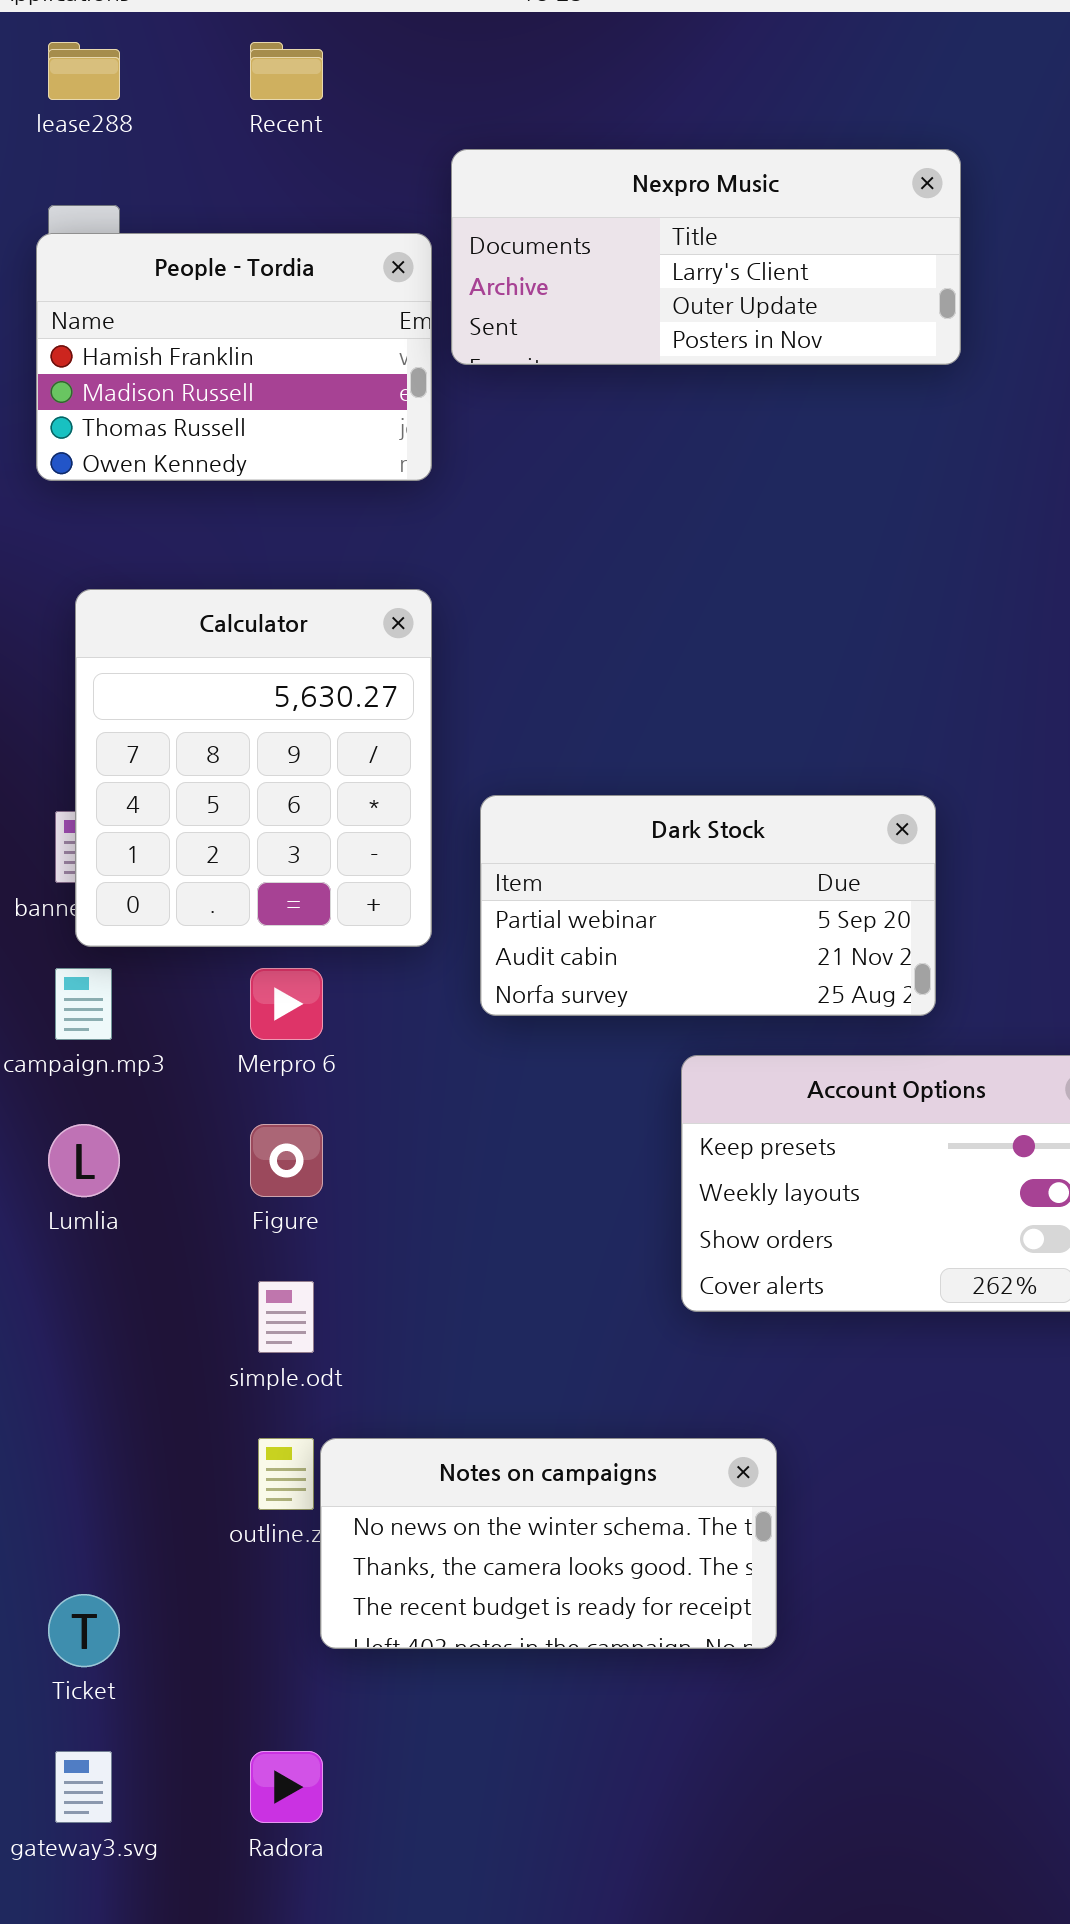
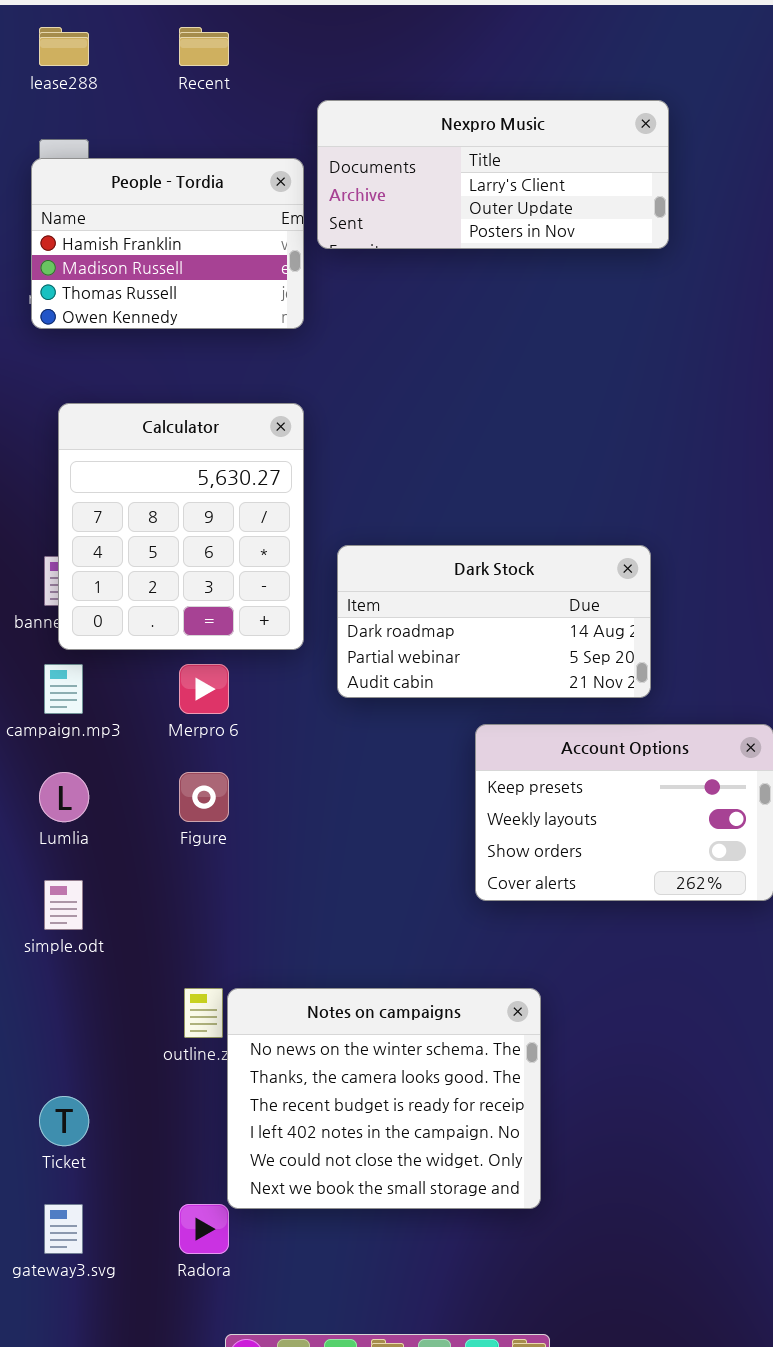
Dark Stock: [480,795,936,1016] -> [337,545,651,698], scrolled up 1 row
simple.odt: [258,1281,314,1353] -> [44,880,83,930], moved
Notes on campaigns: [320,1438,777,1649] -> [227,988,541,1209], resized

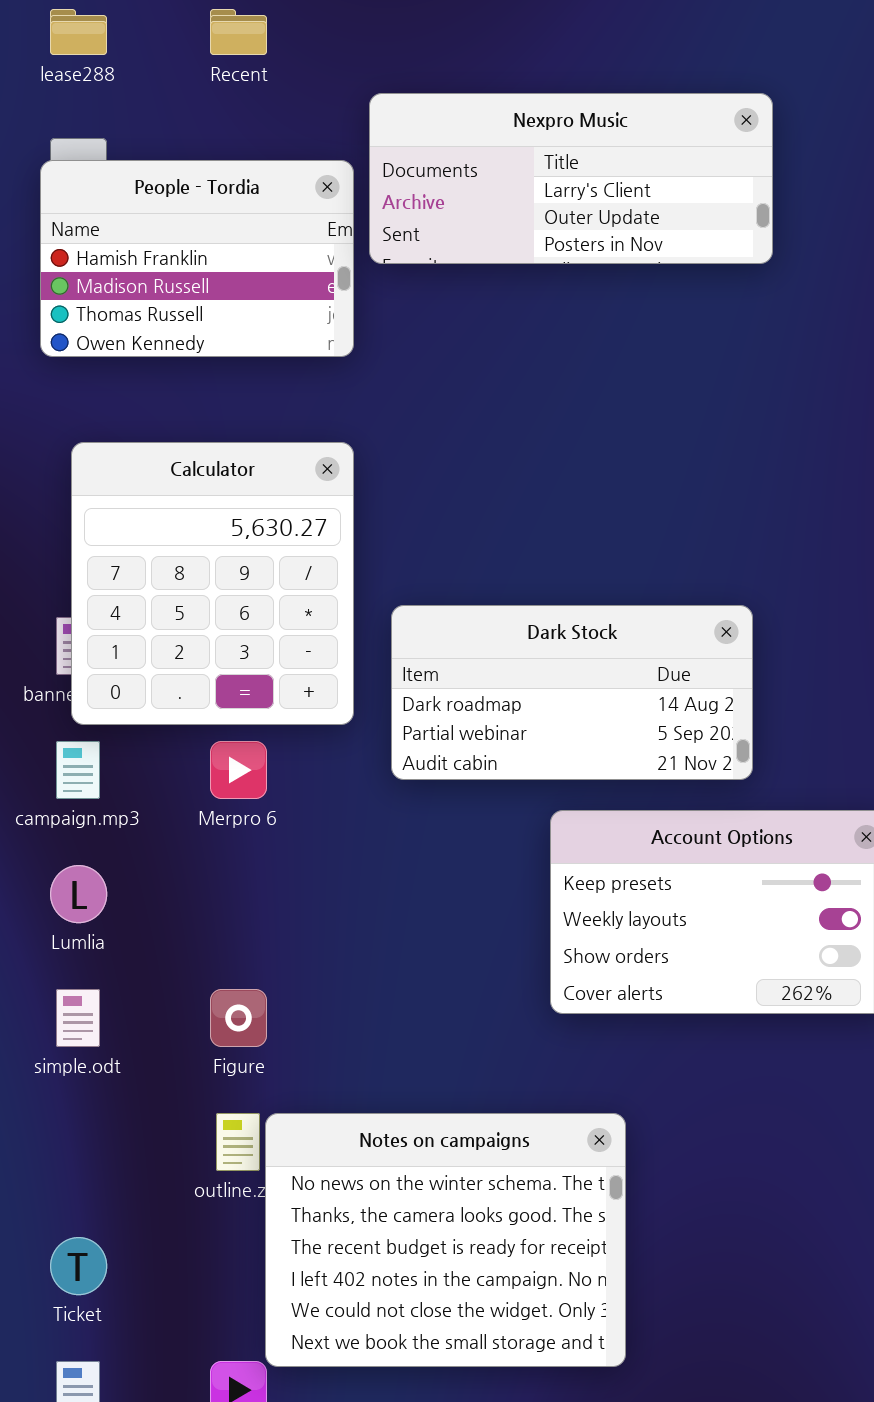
Figure: [179,772,229,822] -> [210,989,267,1047], moved

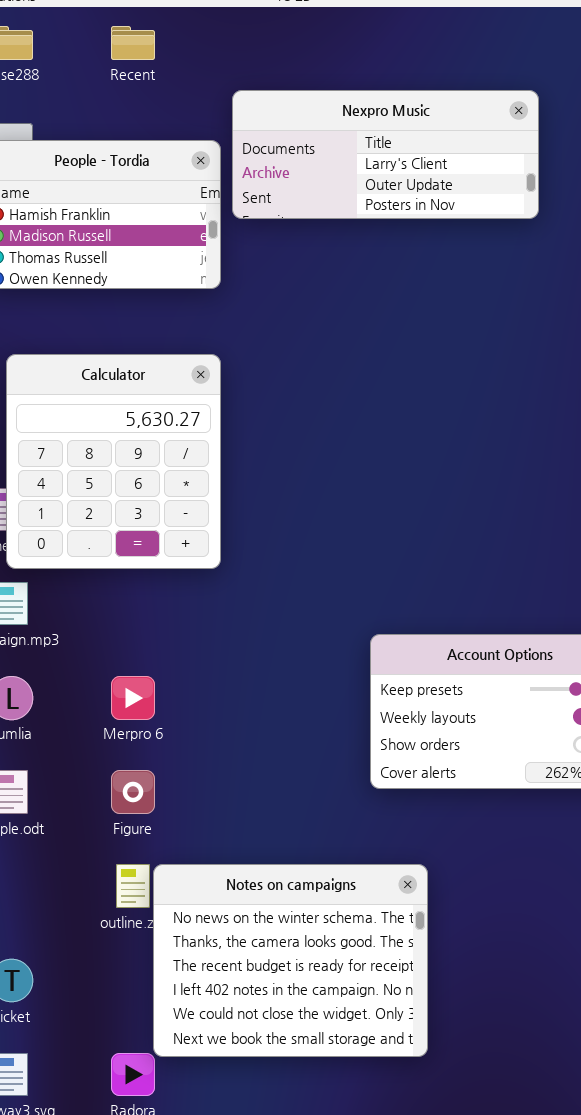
Dark Stock: [391,605,753,780] -> none, closed
Merpro 6: [210,741,267,799] -> [111,676,155,720], moved

